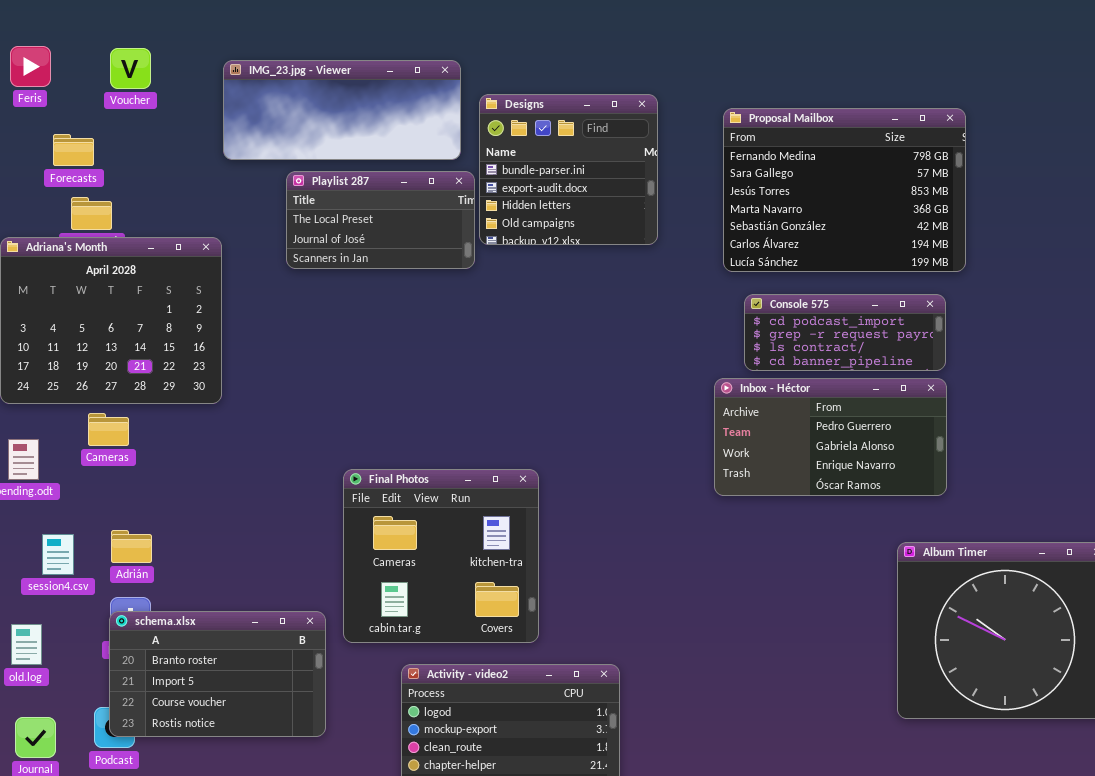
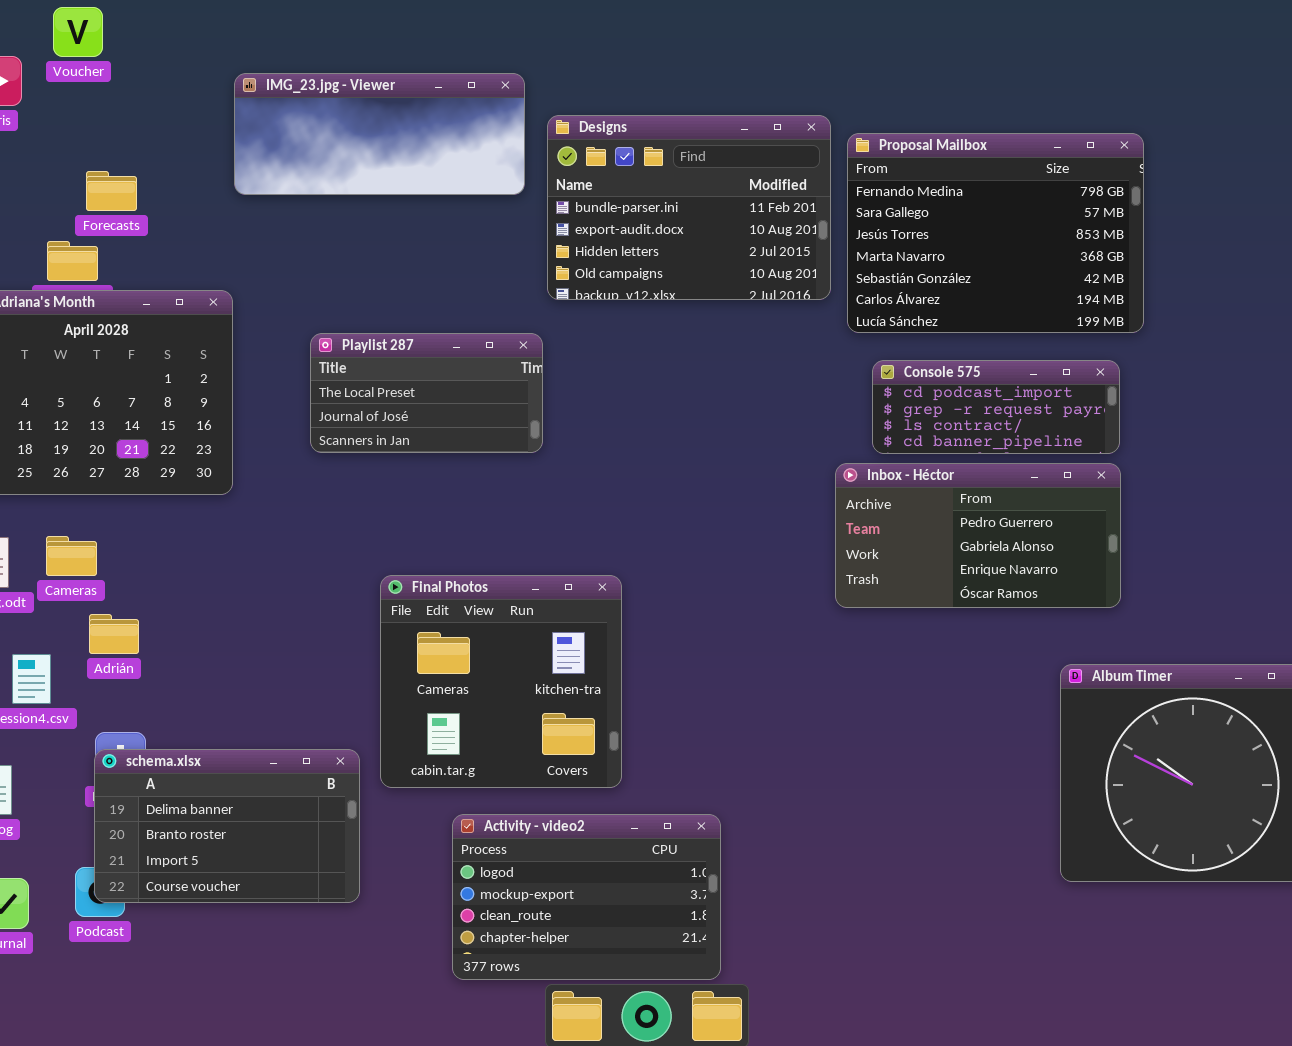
Voucher: [110,48,151,89] -> [53,7,103,57], moved
Designs: [479,94,658,245] -> [547,115,831,300], resized
Forecasts: [53,134,94,166] -> [86,171,137,211], moved
Playlist 287: [286,171,475,269] -> [310,333,543,453], moved
Cameras: [88,413,129,446] -> [46,536,97,576], moved
Adrián: [111,530,152,563] -> [89,614,139,654], moved
schema.xlsx: [109,611,326,737] -> [94,749,360,903], scrolled up 1 row

